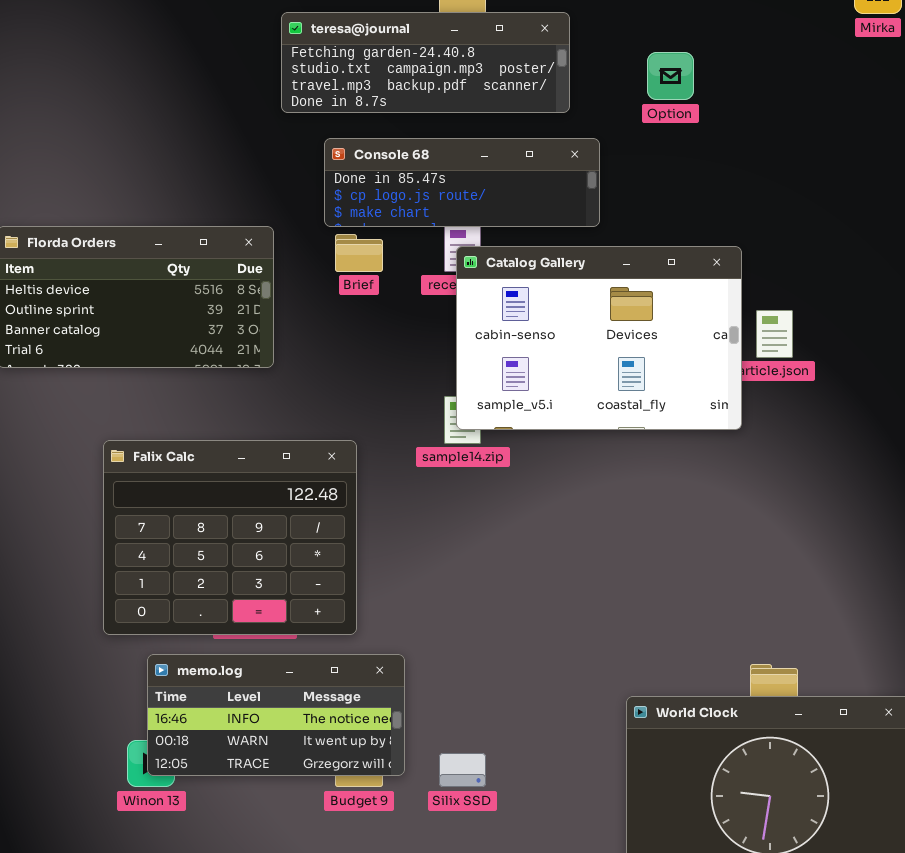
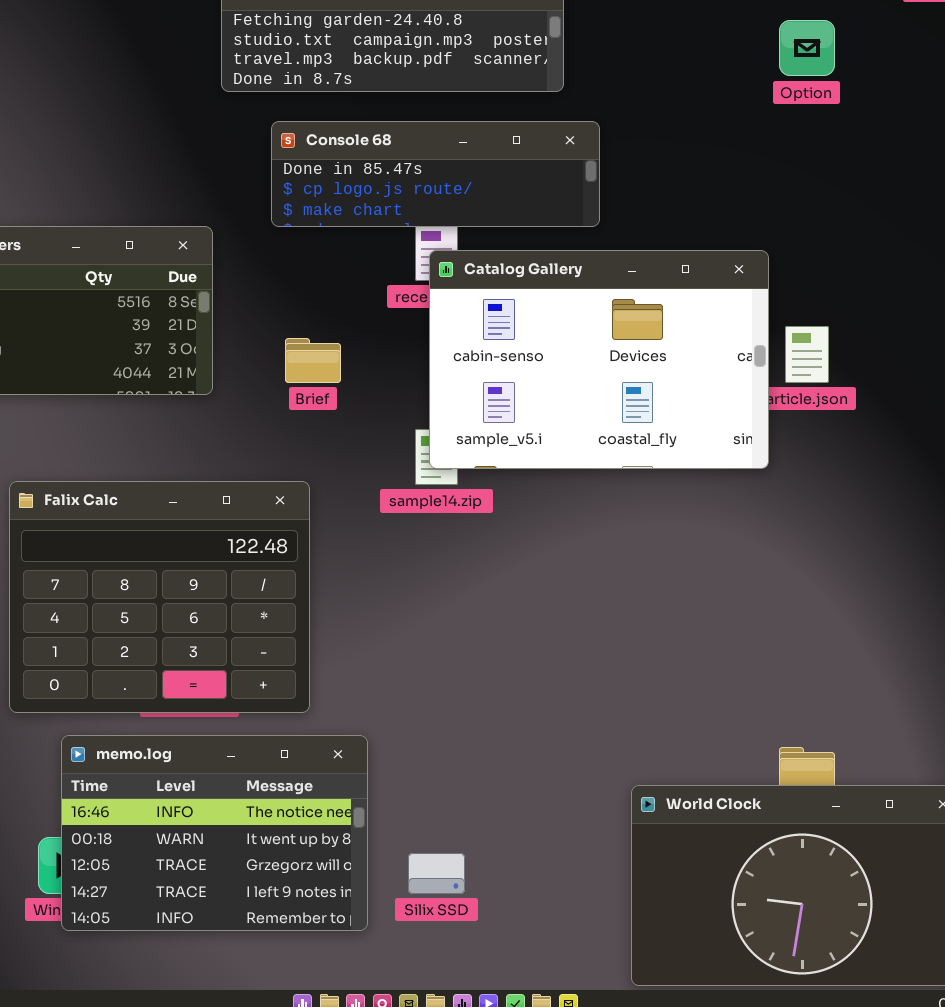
Option: [647,52,694,100] -> [779,20,835,76], moved
Brief: [335,234,383,272] -> [285,338,341,383], moved
memo.log: [147,654,405,776] -> [61,735,368,931], resized

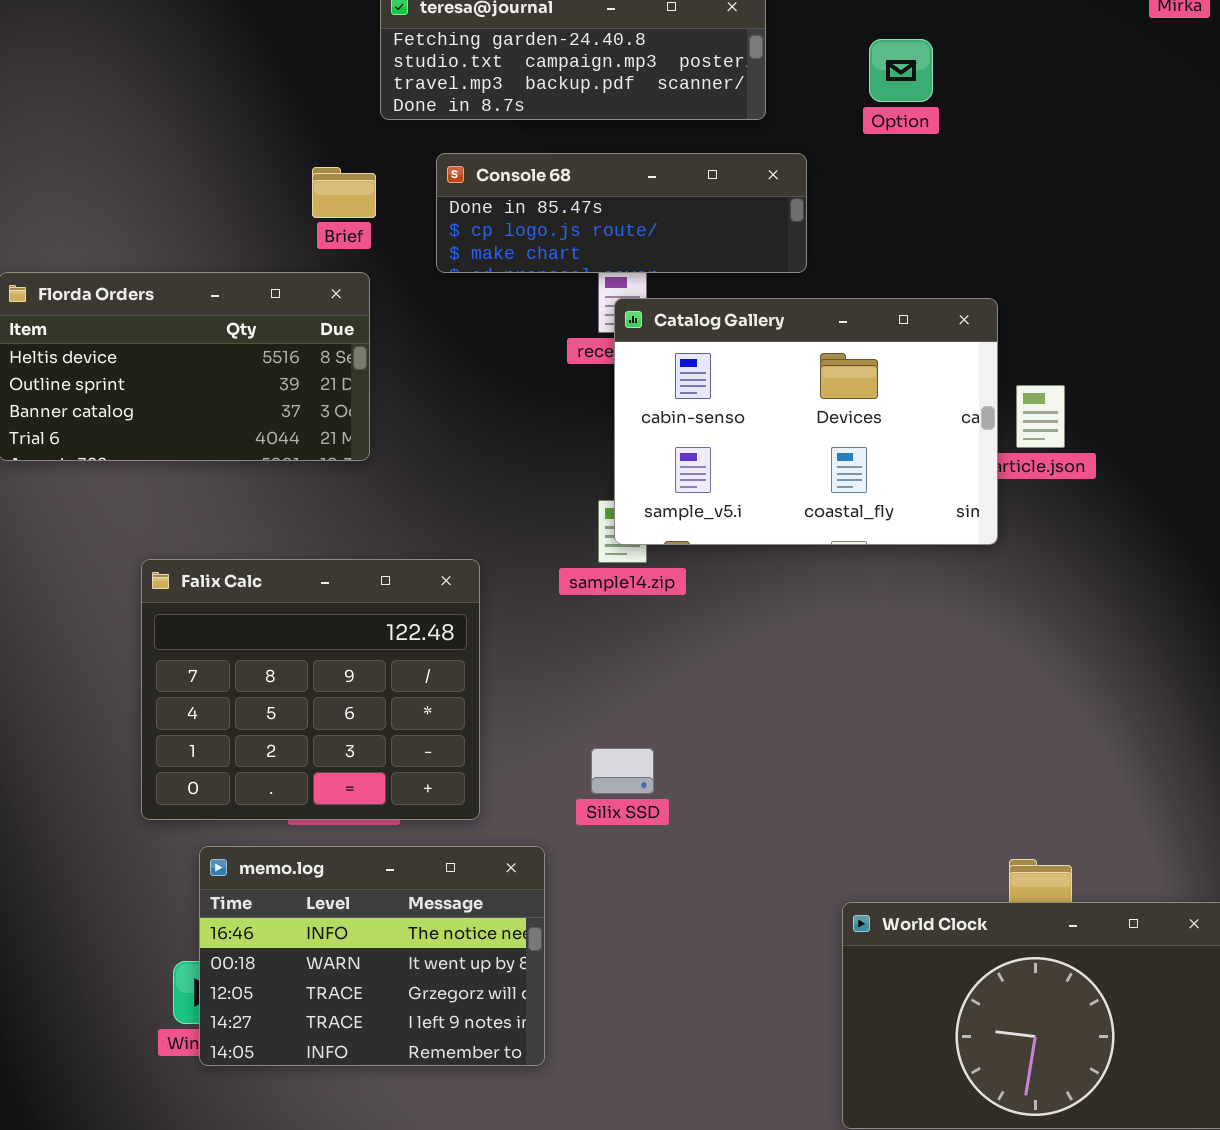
Option: [779,20,835,76] -> [869,39,933,102], moved
Brief: [285,338,341,383] -> [312,167,376,218], moved
Silix SSD: [408,853,465,894] -> [591,748,654,794], moved

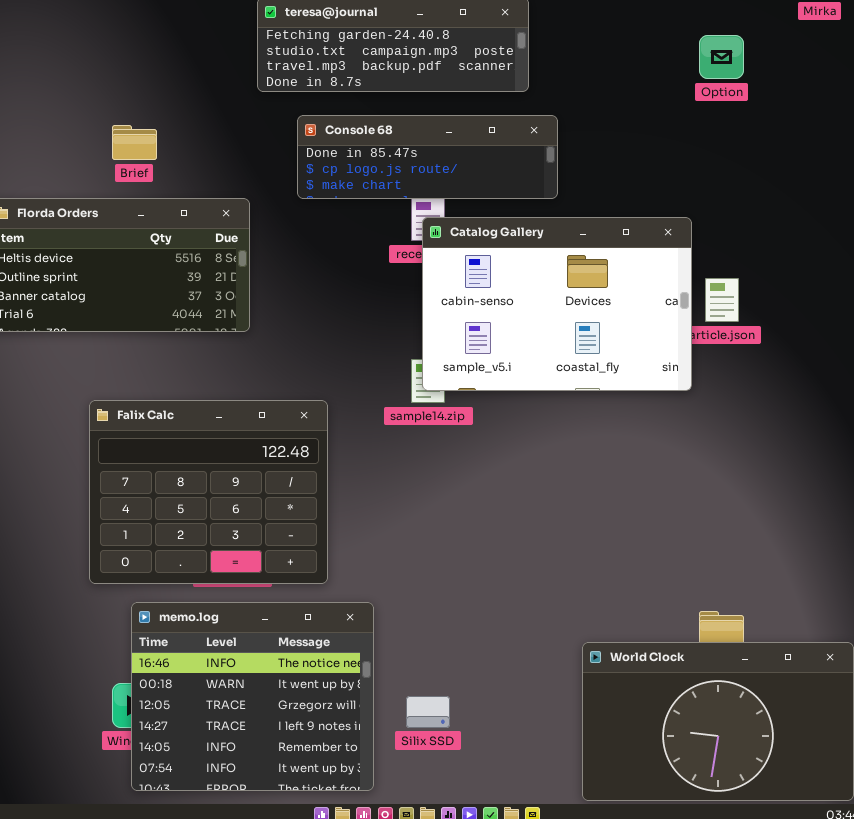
Option: [869,39,933,102] -> [699,35,744,79], moved
Brief: [312,167,376,218] -> [112,125,157,160], moved
Silix SSD: [591,748,654,794] -> [406,696,450,728], moved
memo.log: [199,846,545,1066] -> [131,602,374,791], resized

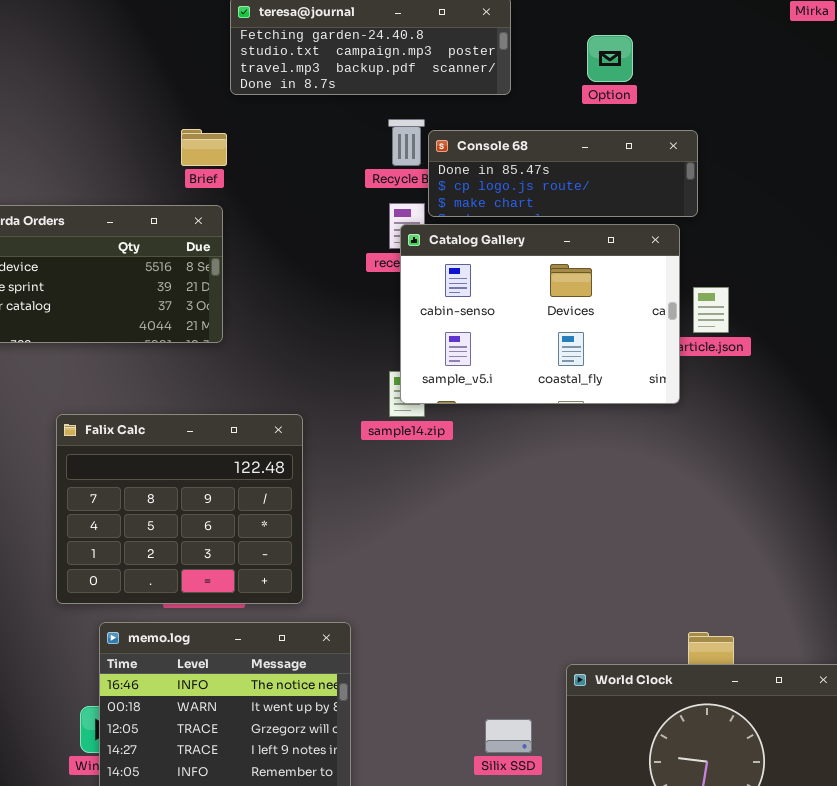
Option: [699,35,744,79] -> [587,35,633,82], moved
Console 68: [297,115,558,199] -> [428,130,698,217], moved
Brief: [112,125,157,160] -> [181,129,227,166], moved
Silix SSD: [406,696,450,728] -> [485,719,532,753], moved

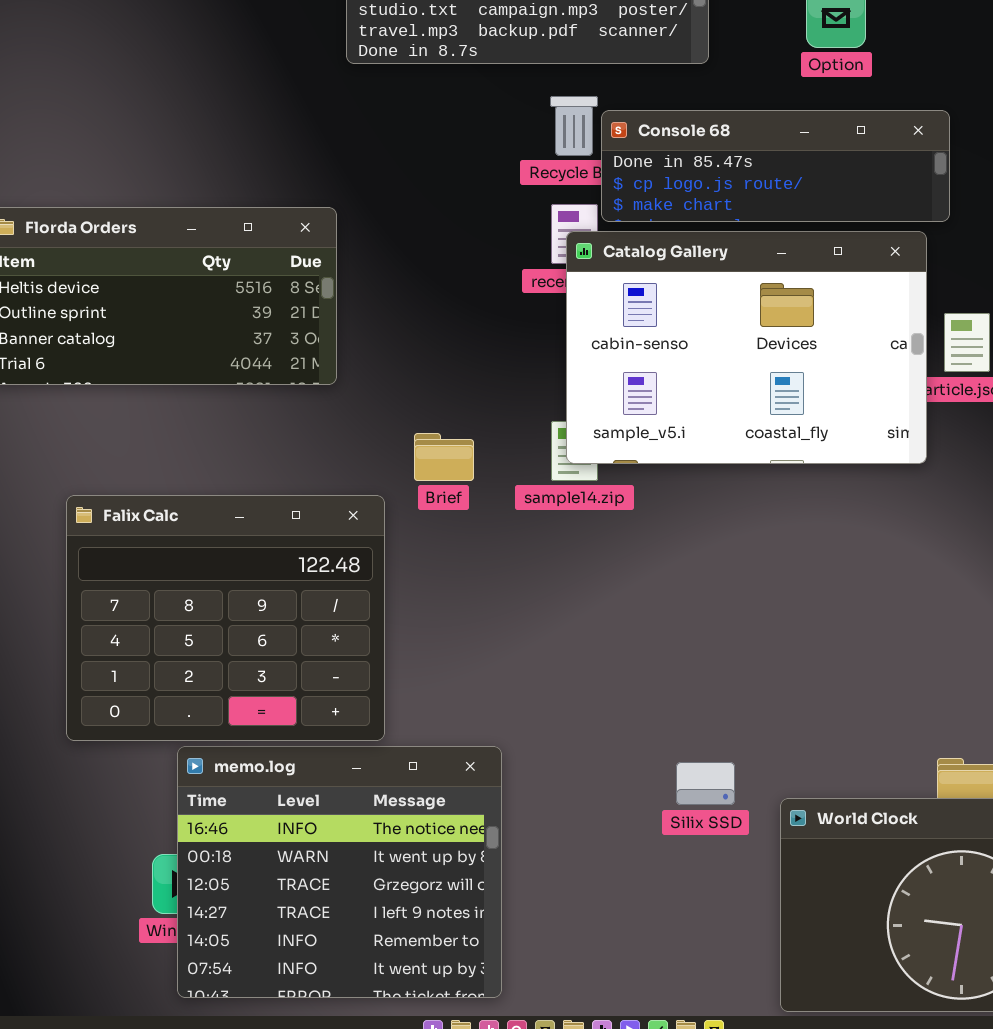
Brief: [181,129,227,166] -> [414,433,474,481], moved
Falix Calc: [56,414,303,604] -> [66,495,385,741], moved
Silix SSD: [485,719,532,753] -> [676,762,735,805], moved

